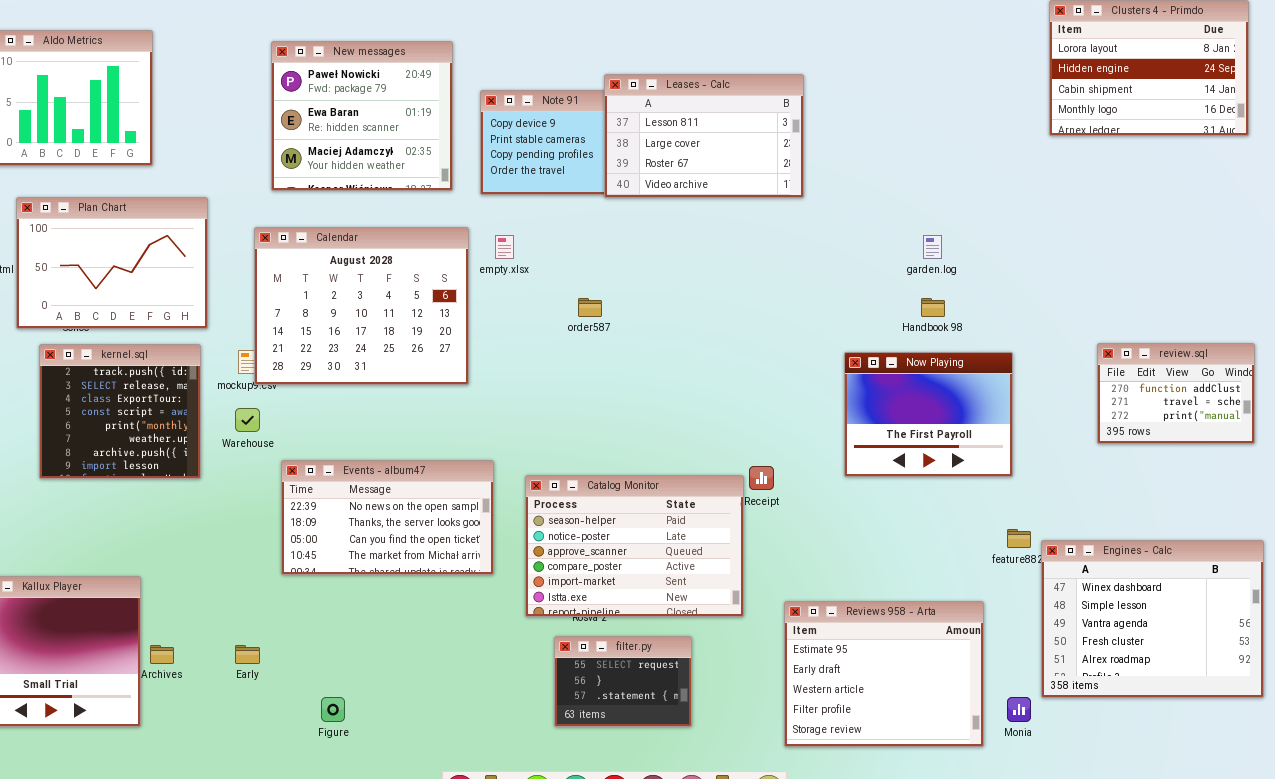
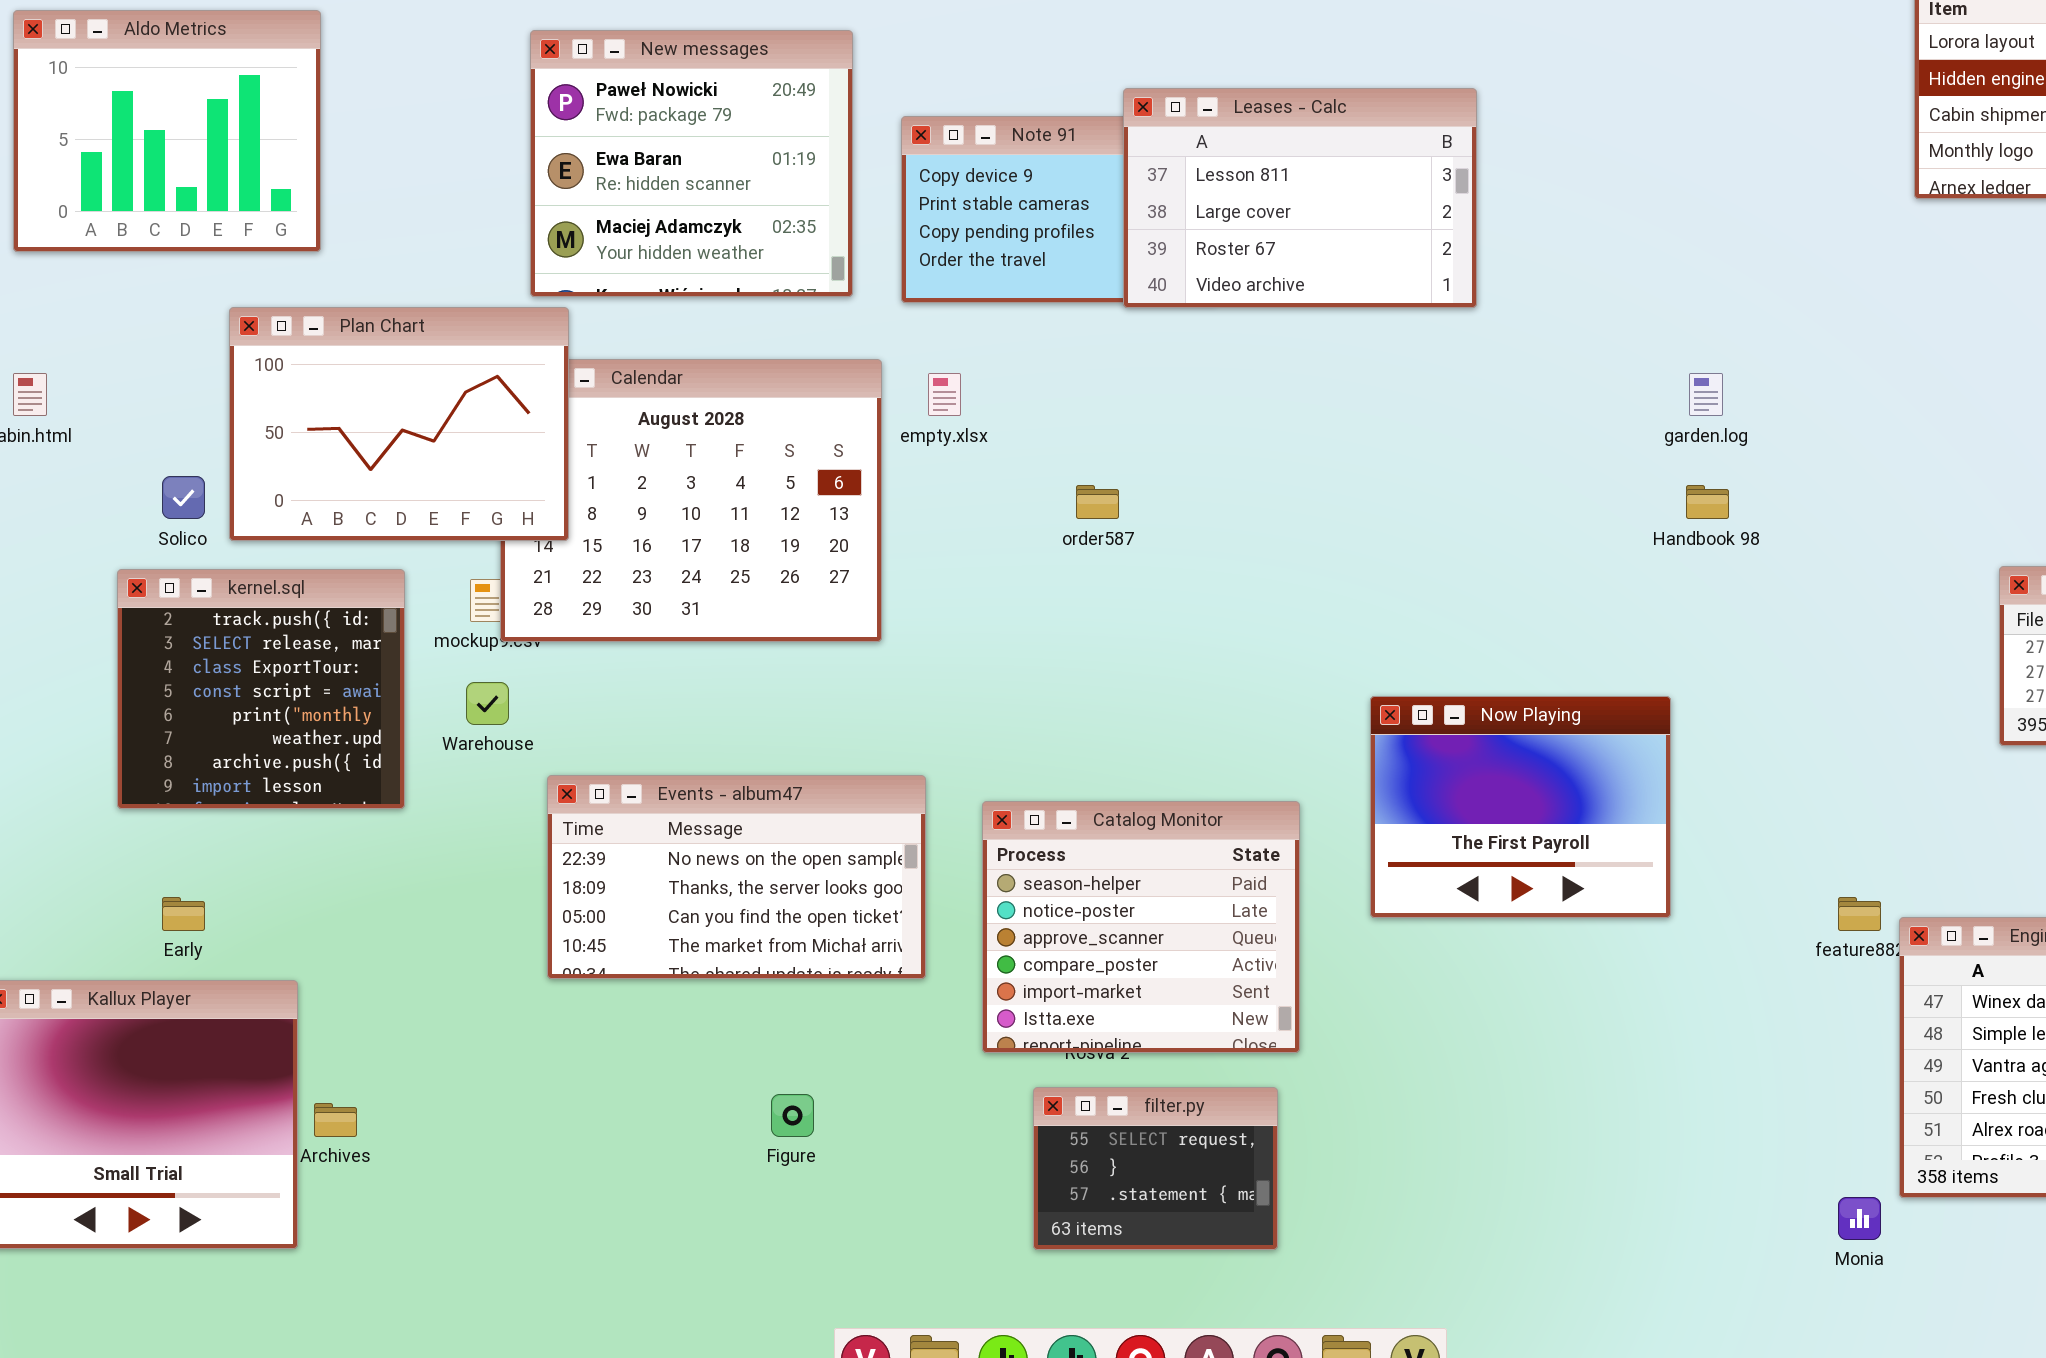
Plan Chart: [16,197,208,329] -> [229,307,569,541], moved
Now Playing: [844,352,1013,477] -> [1370,696,1671,918], moved
Catalog Monitor: [525,475,744,617] -> [982,801,1300,1053], resized
Reviews 958 - Arta: [784,601,984,747] -> none, closed
Early: [235,645,260,664] -> [162,897,205,931], moved
Figure: [321,697,345,722] -> [771,1094,814,1137], moved

